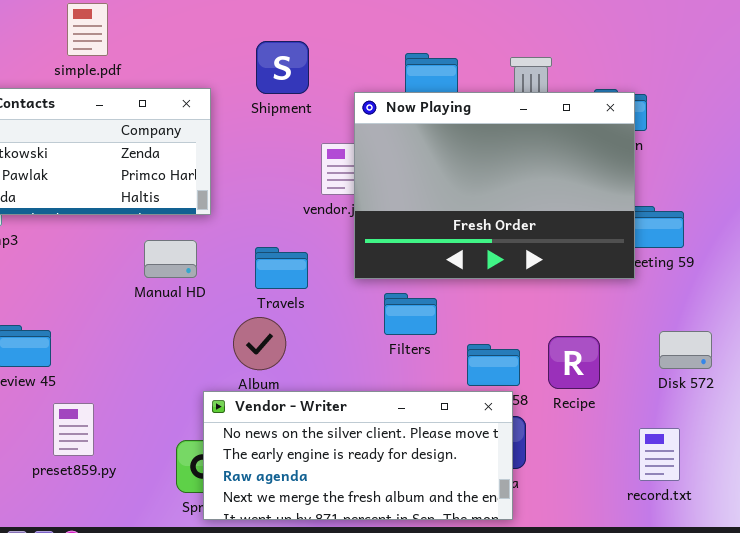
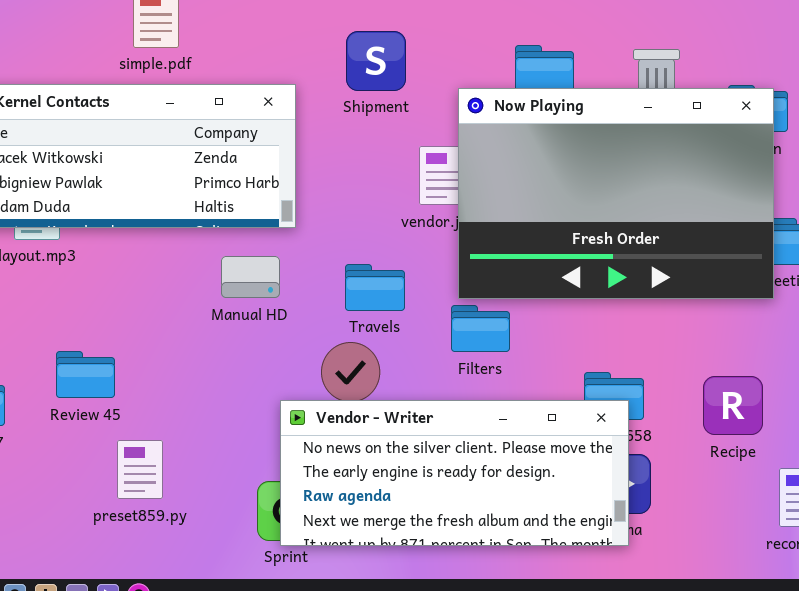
Filters: [384,293,437,335] -> [451,305,510,352], moved
Recipe: [548,336,600,389] -> [703,376,763,435], moved
Vendor - Writer: [203,391,513,520] -> [280,400,629,546], moved

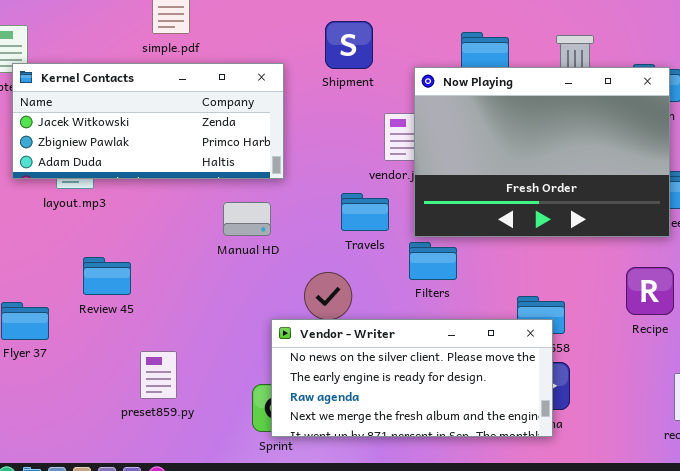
Travels: [345,264,405,311] -> [341,193,389,231], moved
Review 45: [56,351,115,398] -> [83,257,131,295], moved
Recipe: [703,376,763,435] -> [626,267,674,315], moved

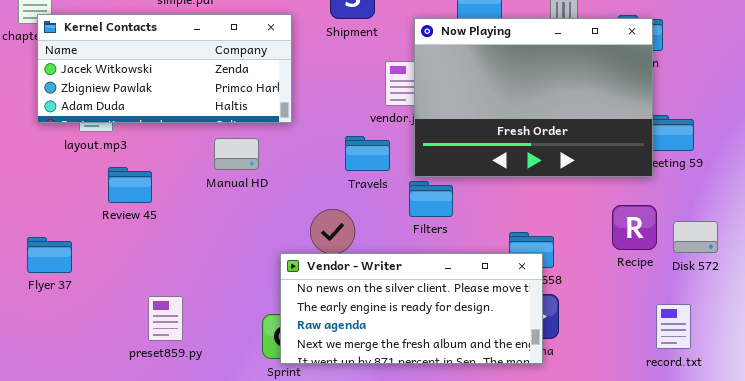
Manual HD: [223,202,271,236] -> [214,138,259,170], moved
Review 45: [83,257,131,295] -> [108,167,152,203], moved
preset859.py: [140,351,177,399] -> [148,296,183,341], moved

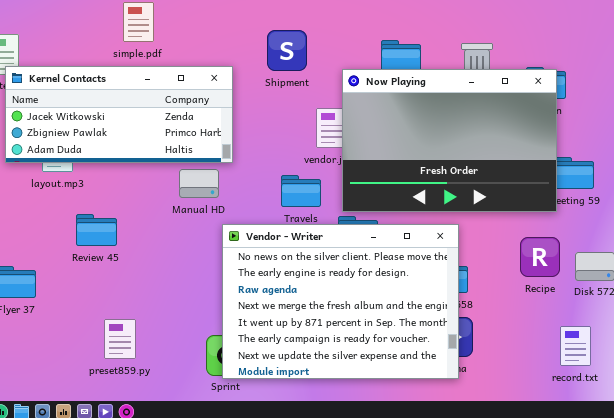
Manual HD: [214,138,259,170] -> [179,169,219,198], moved
Review 45: [108,167,152,203] -> [76,214,117,246], moved
Vendor - Writer: [280,253,543,364] -> [222,224,459,379], resized

